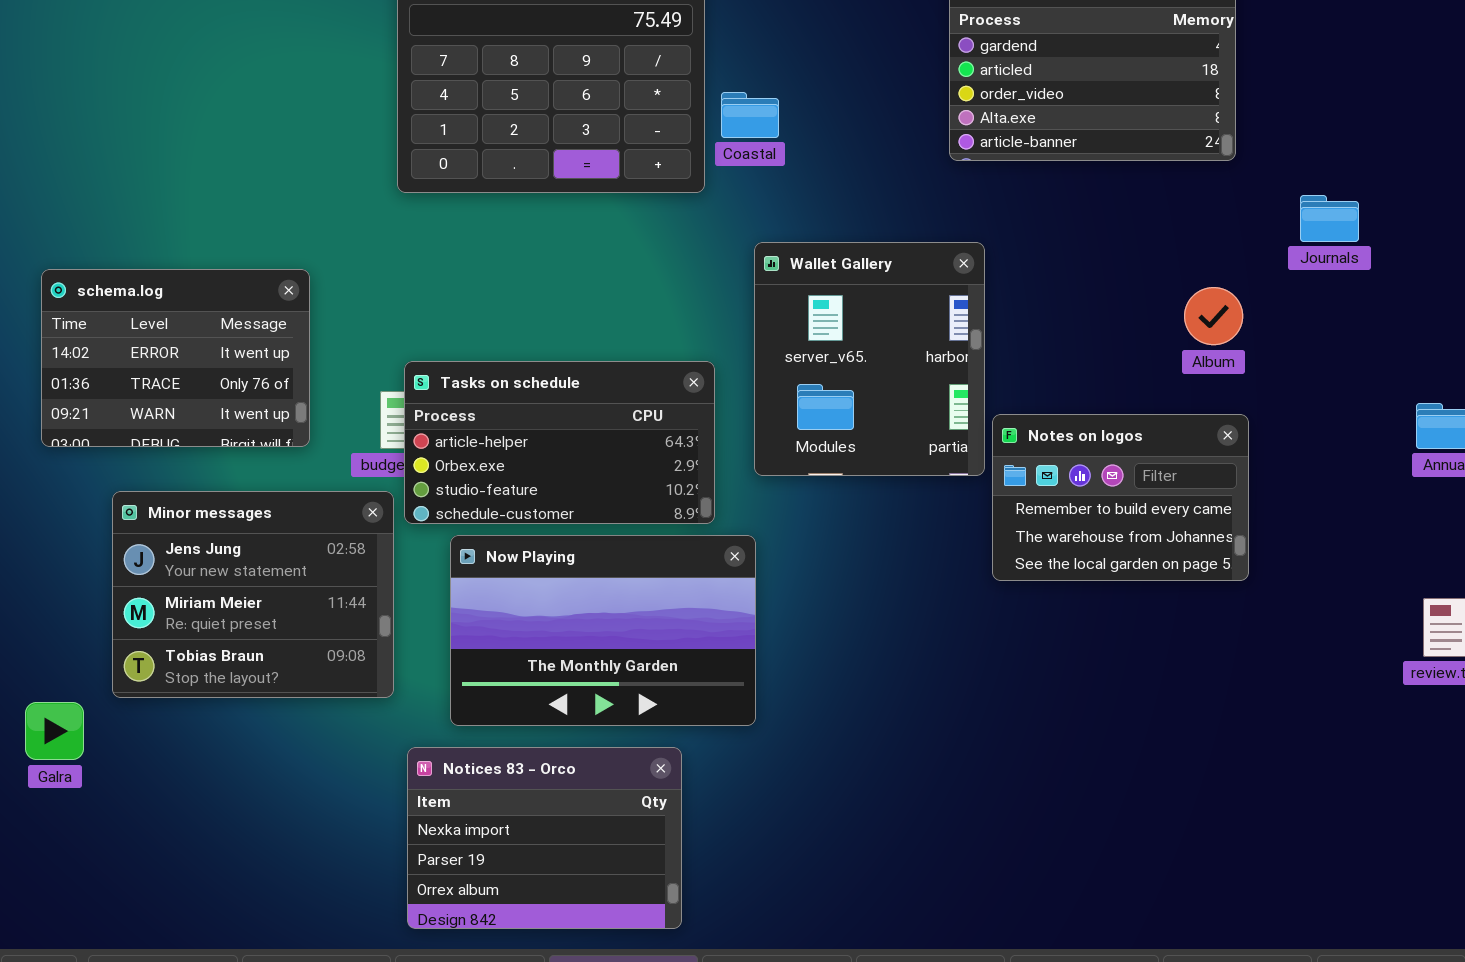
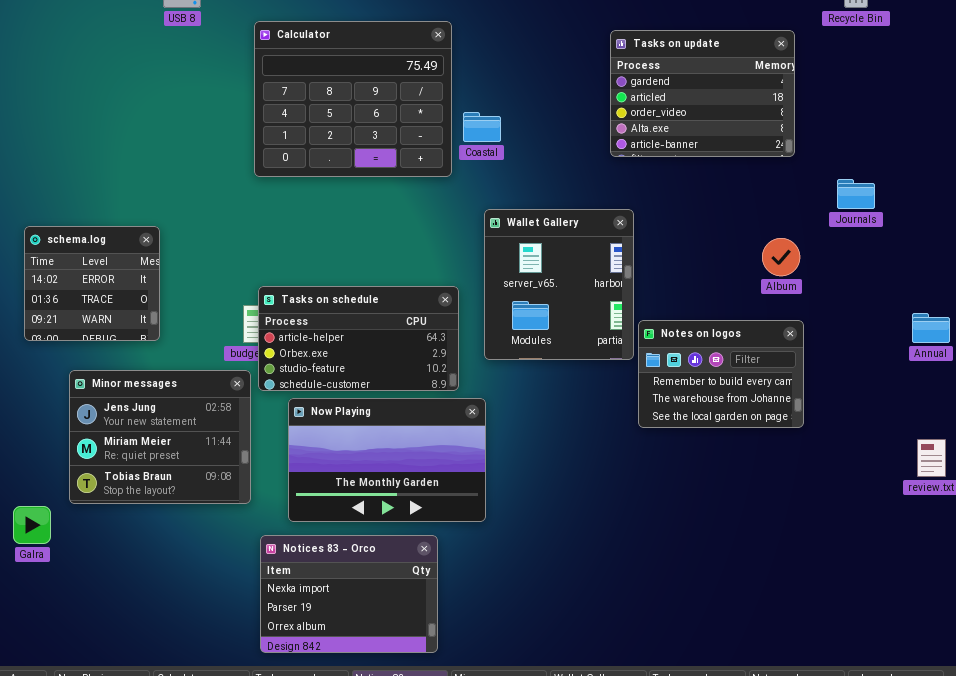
schema.log: [41,269,310,447] -> [24,226,160,341], resized

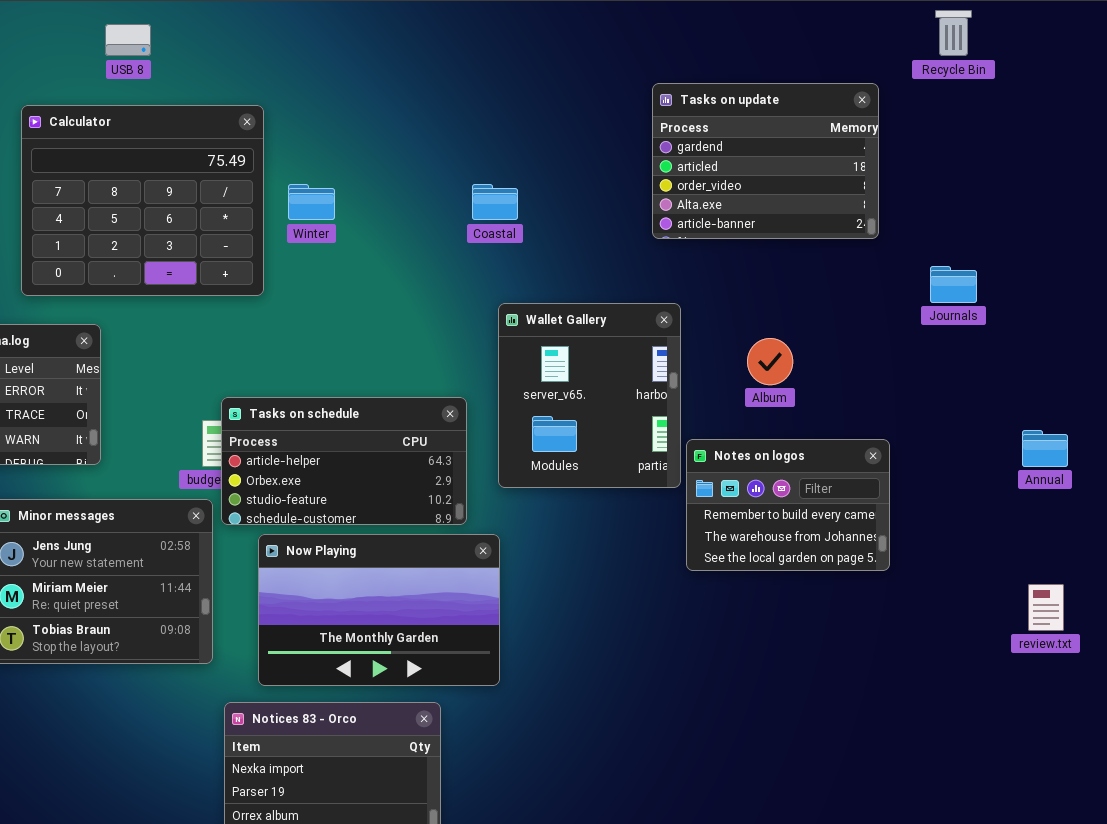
Calculator: [254,21,452,177] -> [21,105,264,296], moved
Album: [762,238,800,276] -> [747,338,793,385], moved

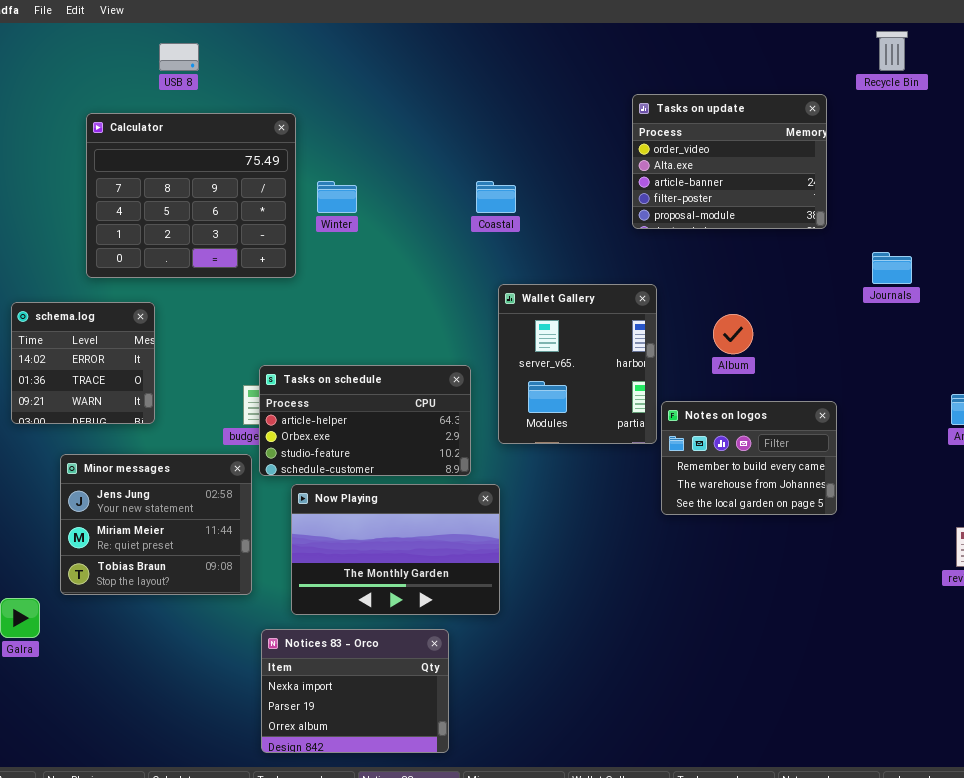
Tasks on update: [652,83,879,239] -> [632,94,827,229], scrolled down 2 rows

